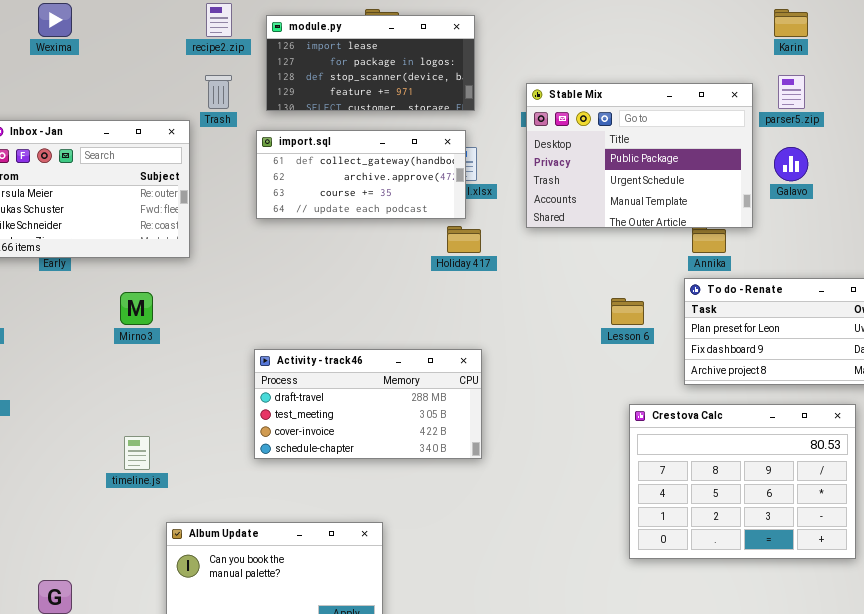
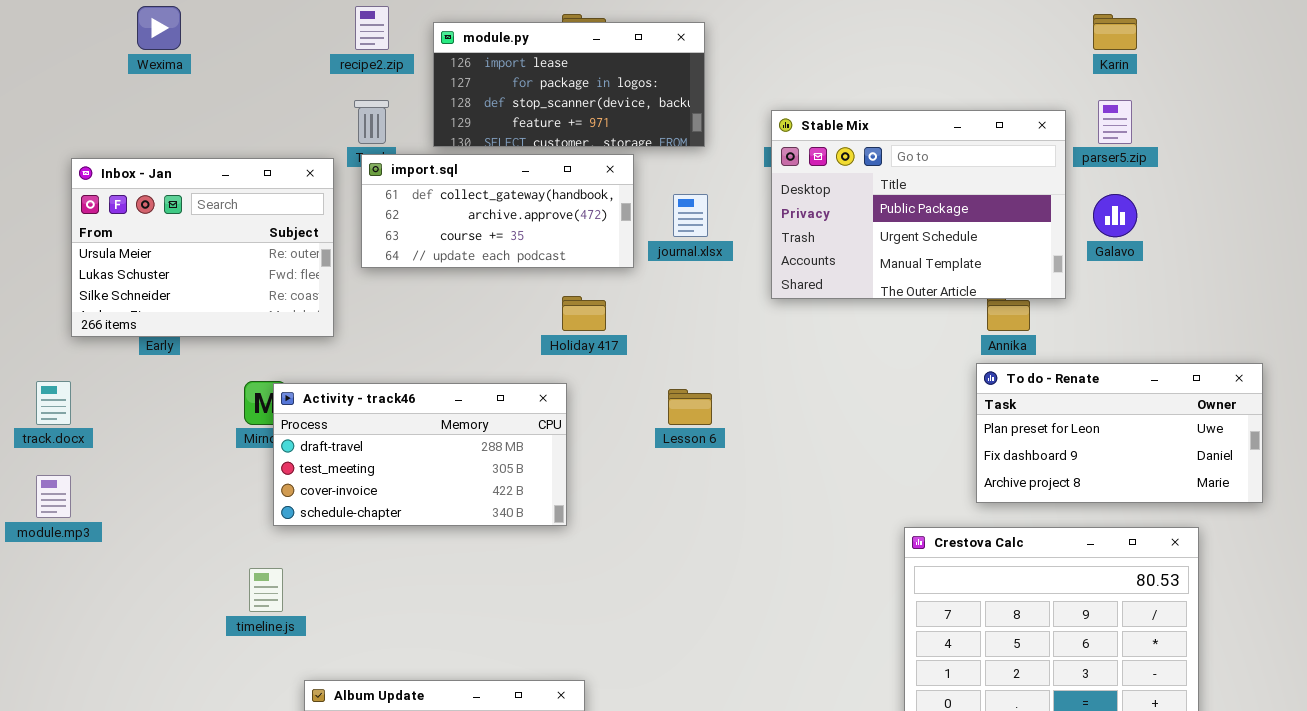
import.sql: [256,130,466,219] -> [361,154,634,268], moved
Holiday 417: [447,226,481,253] -> [562,296,606,331], moved
Lesson 6: [611,298,644,325] -> [668,389,712,425], moved
Activity - track46: [254,349,482,459] -> [273,383,567,526], moved

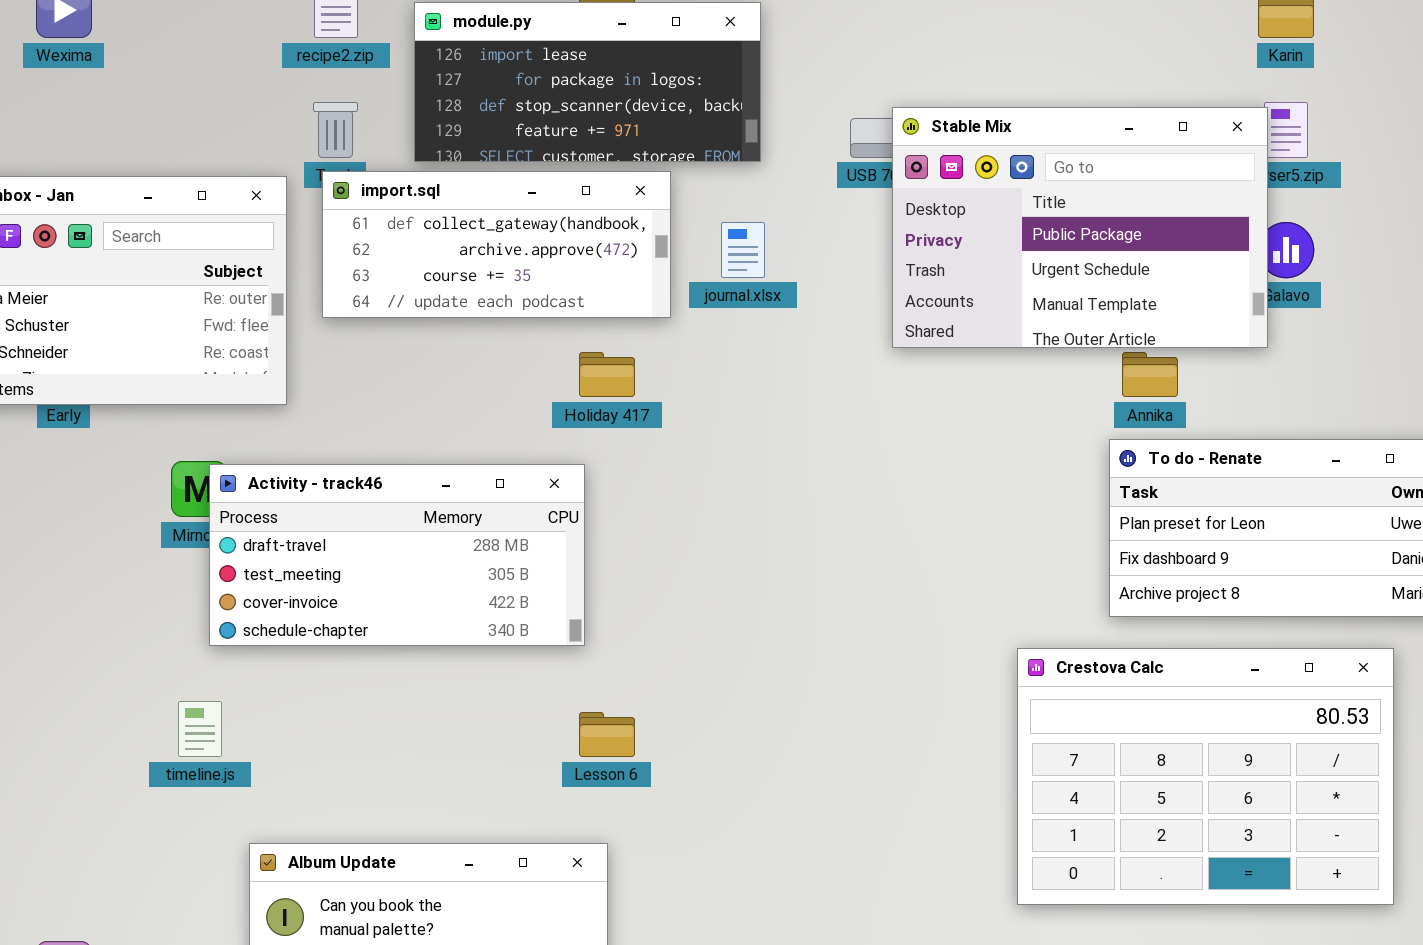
Stable Mix: [771,110,1066,299] -> [892,107,1268,348], moved
Lesson 6: [668,389,712,425] -> [579,712,635,757], moved

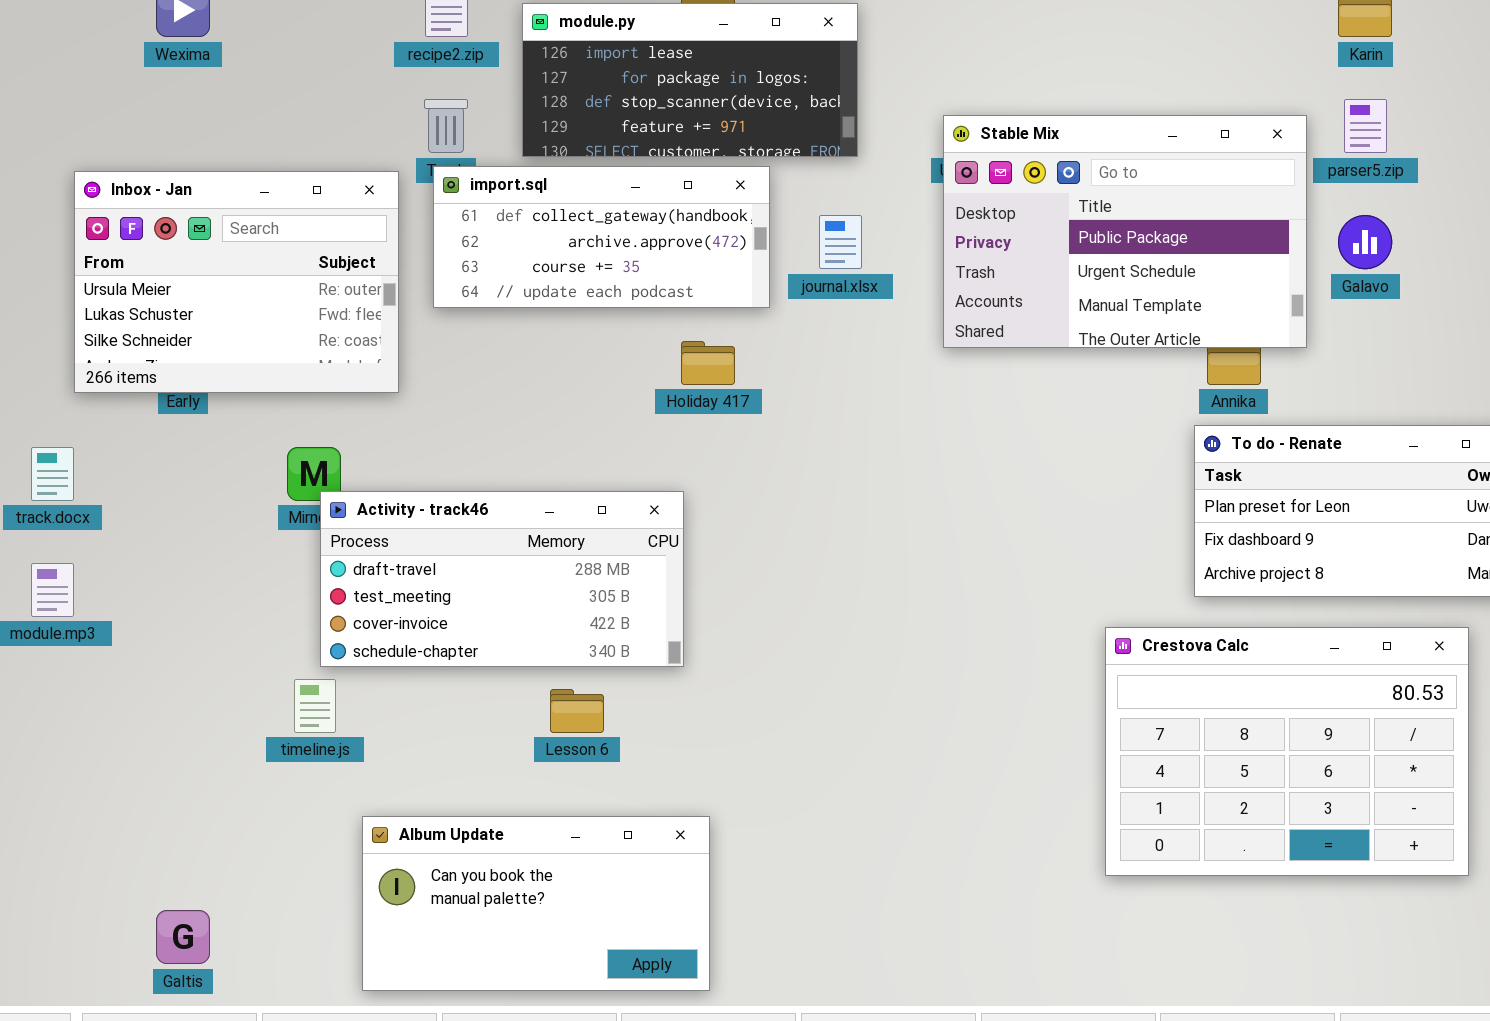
Stable Mix: [892,107,1268,348] -> [943,115,1307,348], moved
Activity - track46: [209,464,585,646] -> [320,491,684,667], moved
Lesson 6: [579,712,635,757] -> [550,689,604,733], moved

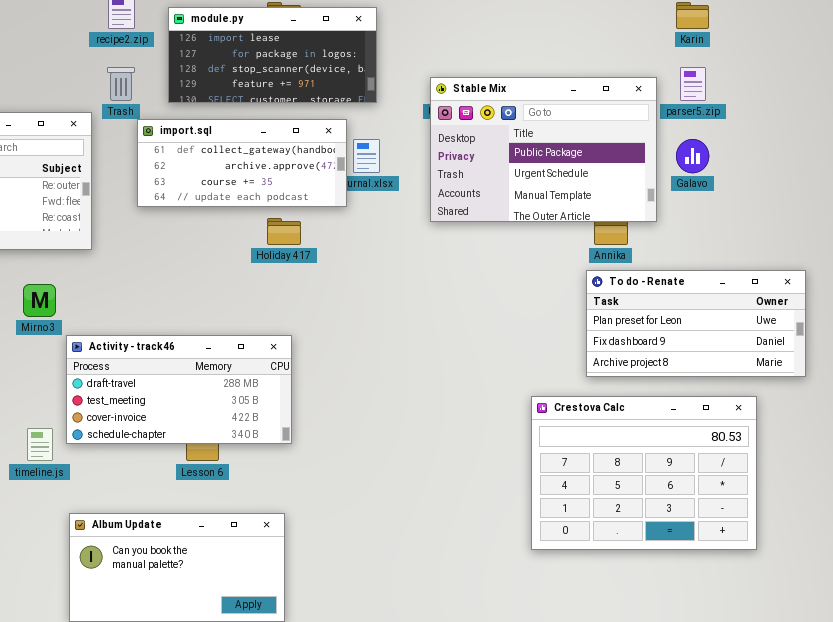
import.sql: [433,166,770,308] -> [137,119,347,207], moved
Activity - track46: [320,491,684,667] -> [66,335,292,444], moved

